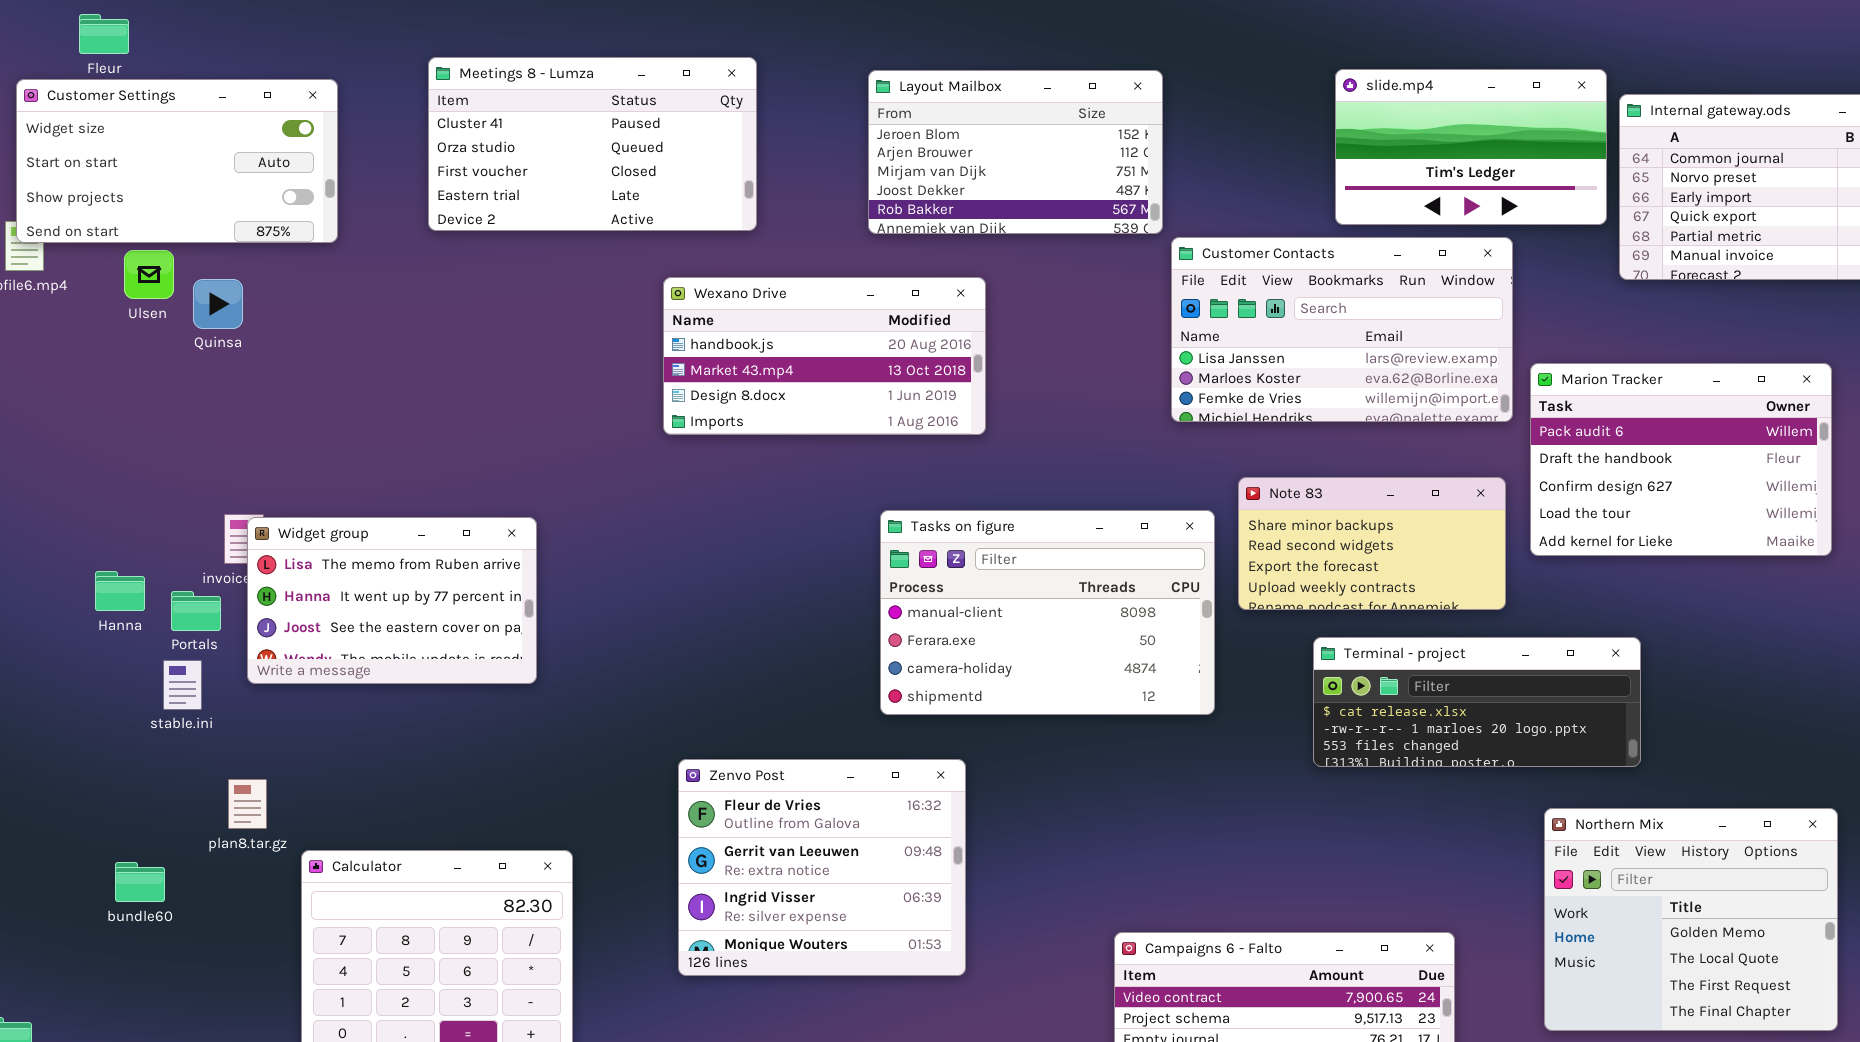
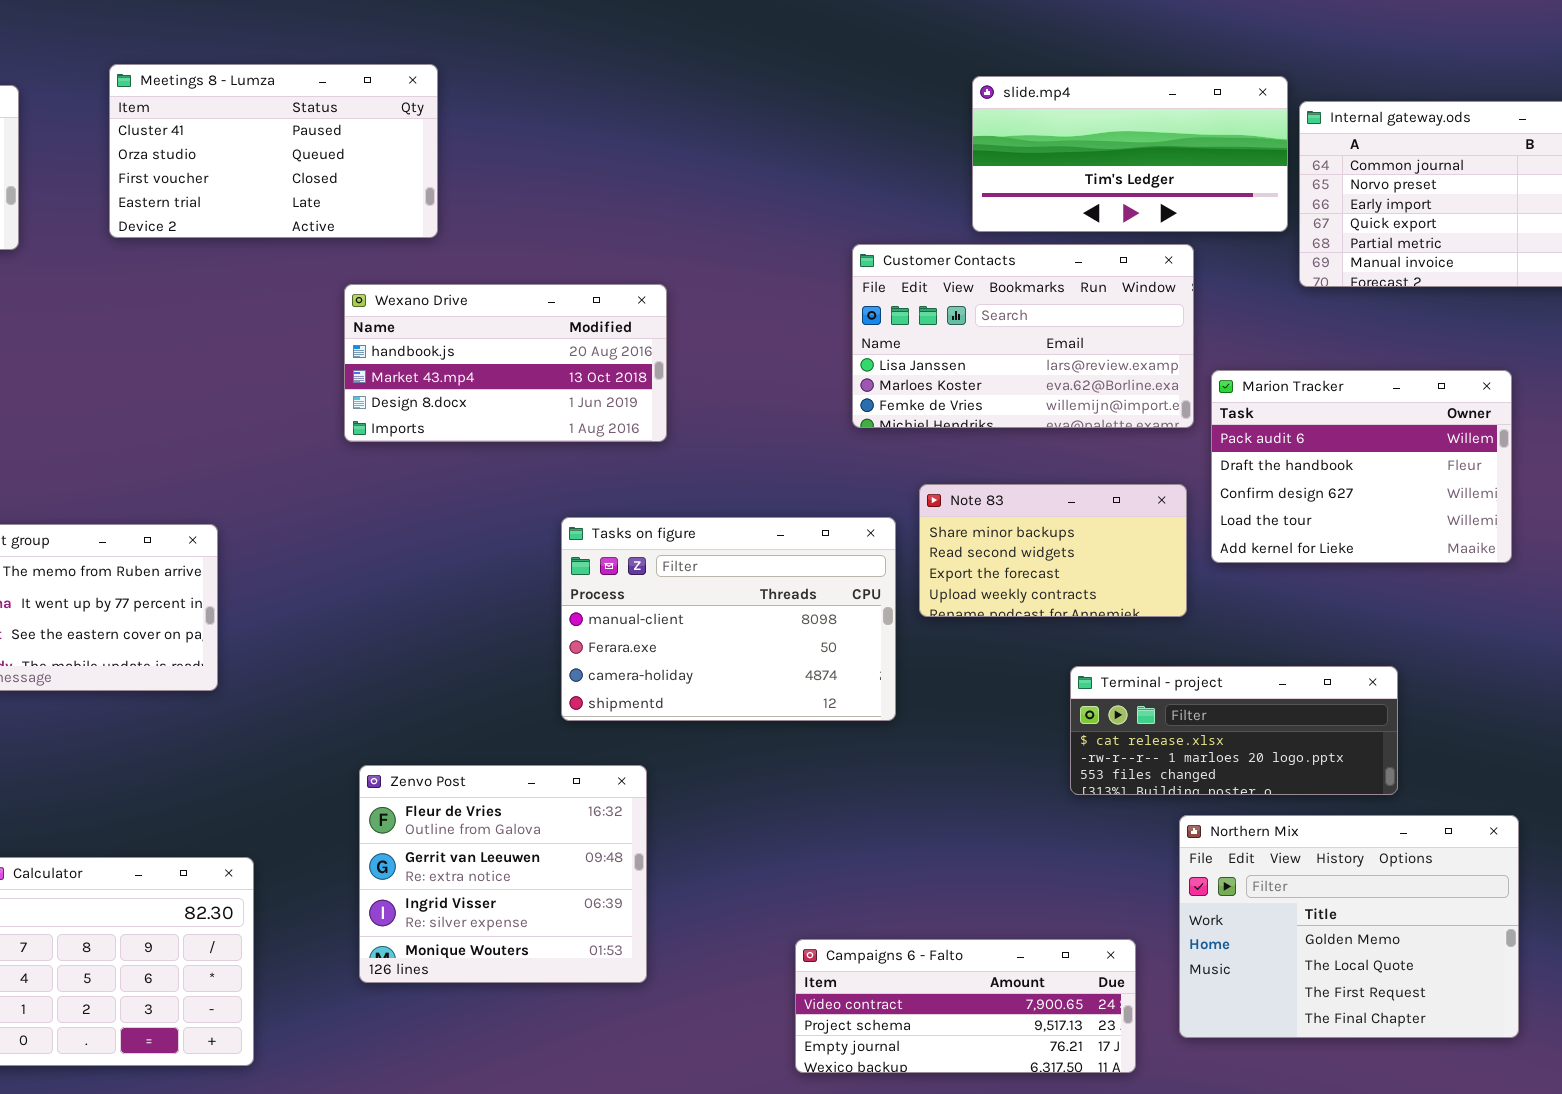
slide.mp4: [1335,69,1607,225] -> [972,76,1288,232], resized
Layout Mailbox: [868,70,1163,234] -> none, closed
Terminal - project: [1313,637,1641,767] -> [1070,666,1398,795], moved
Northern Mix: [1544,808,1838,1031] -> [1179,815,1519,1038], resized

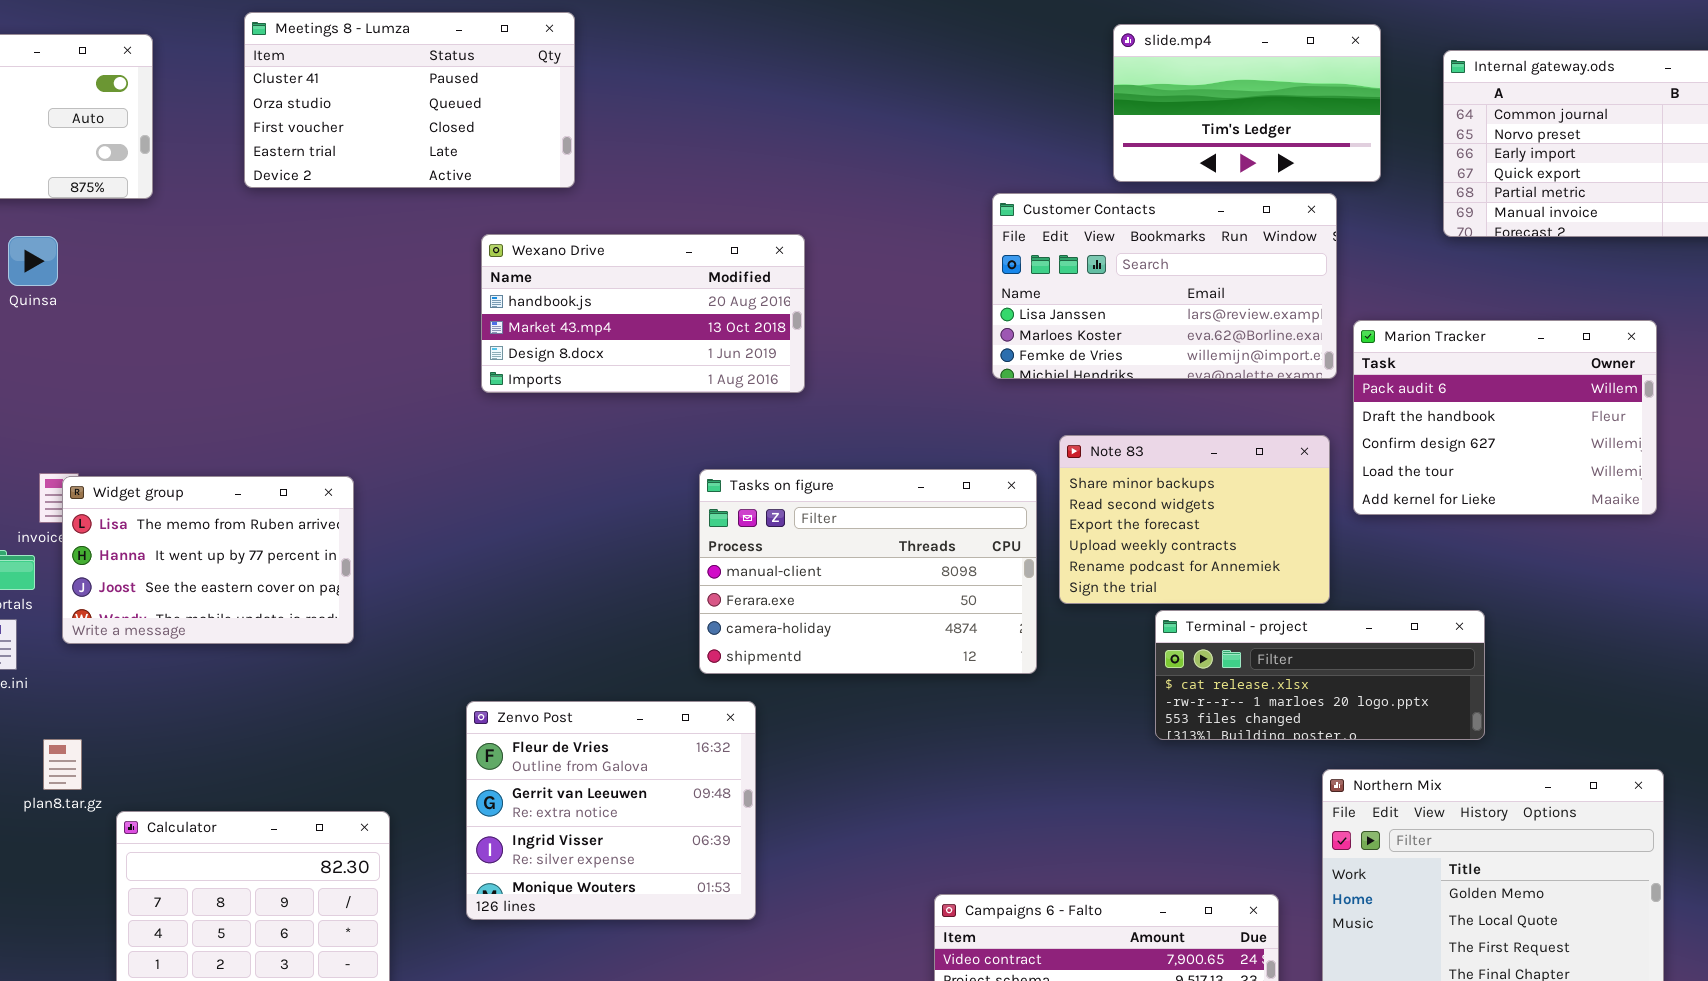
slide.mp4: [972,76,1288,232] -> [1113,24,1381,182], resized
Note 83: [919,484,1187,617] -> [1059,435,1330,604], resized
Terminal - project: [1070,666,1398,795] -> [1155,610,1485,740], moved
Zenvo Post: [359,765,647,983] -> [466,701,756,920], moved

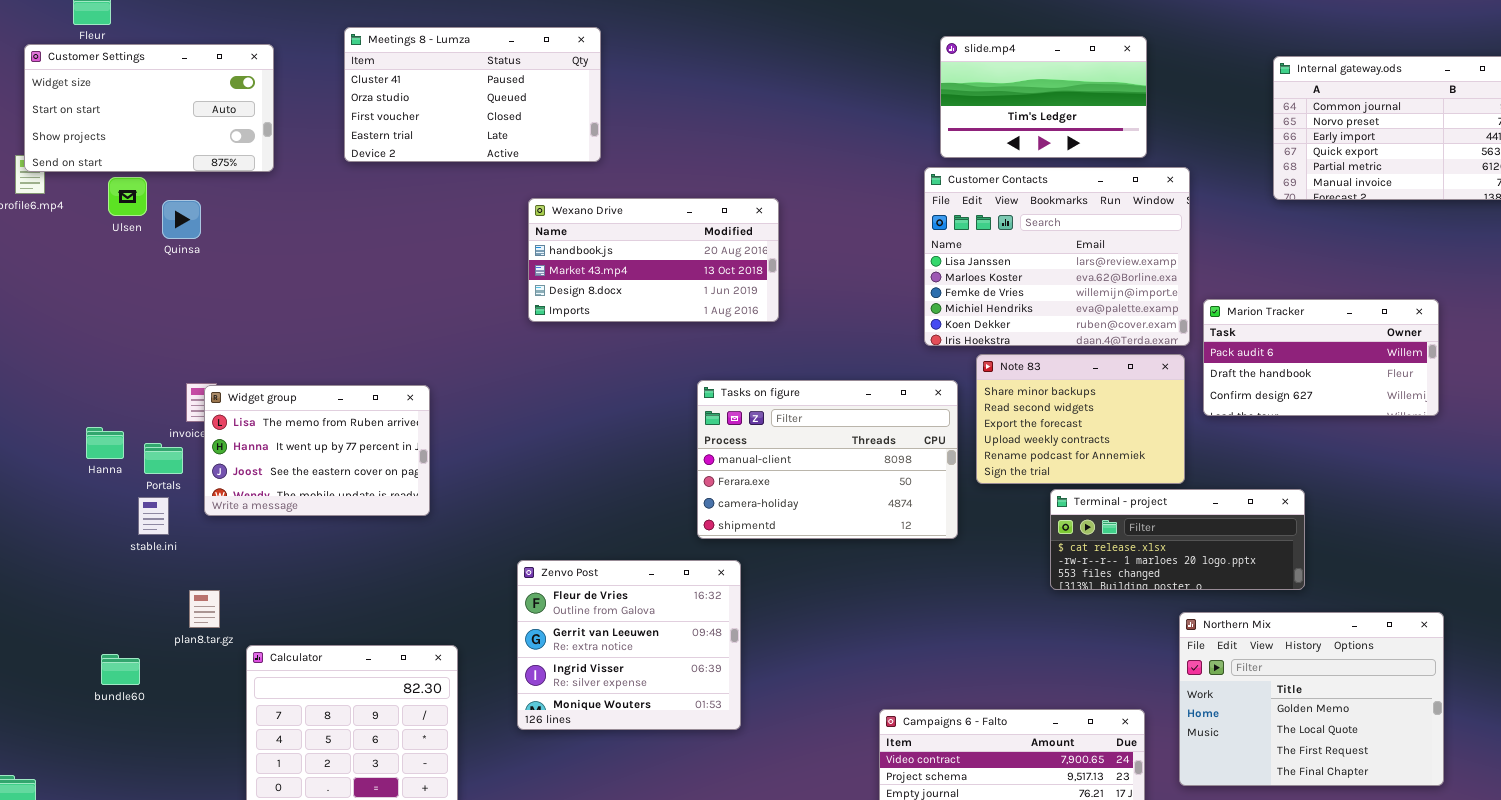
slide.mp4: [1113,24,1381,182] -> [940,36,1147,158], moved
Customer Contacts: [992,193,1337,379] -> [924,167,1190,346], resized
Marion Tracker: [1353,320,1657,515] -> [1203,299,1439,416], resized

